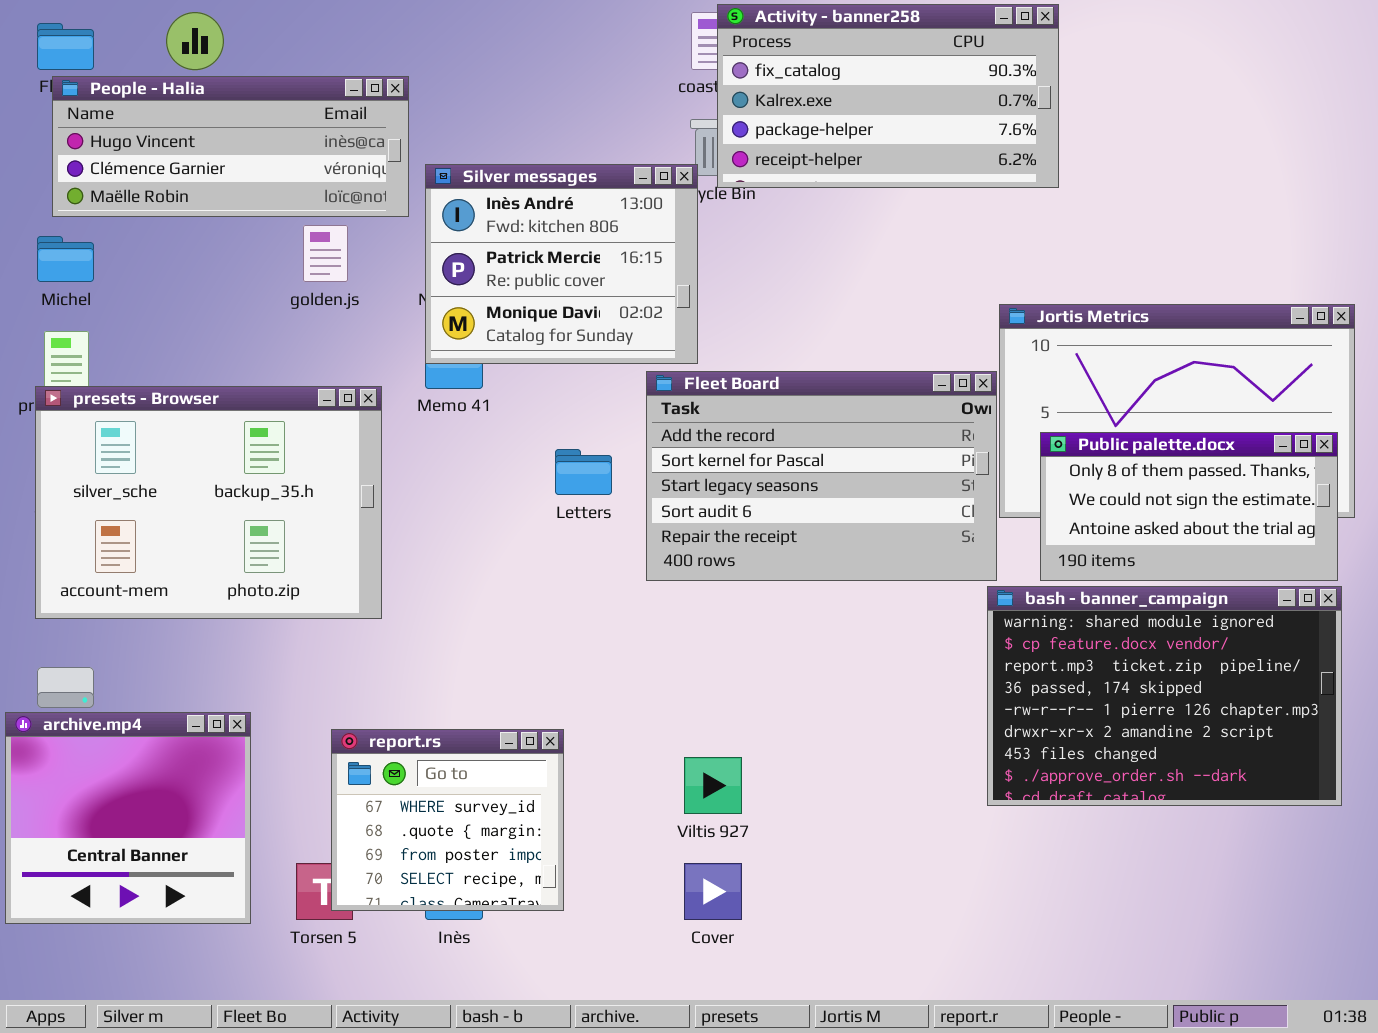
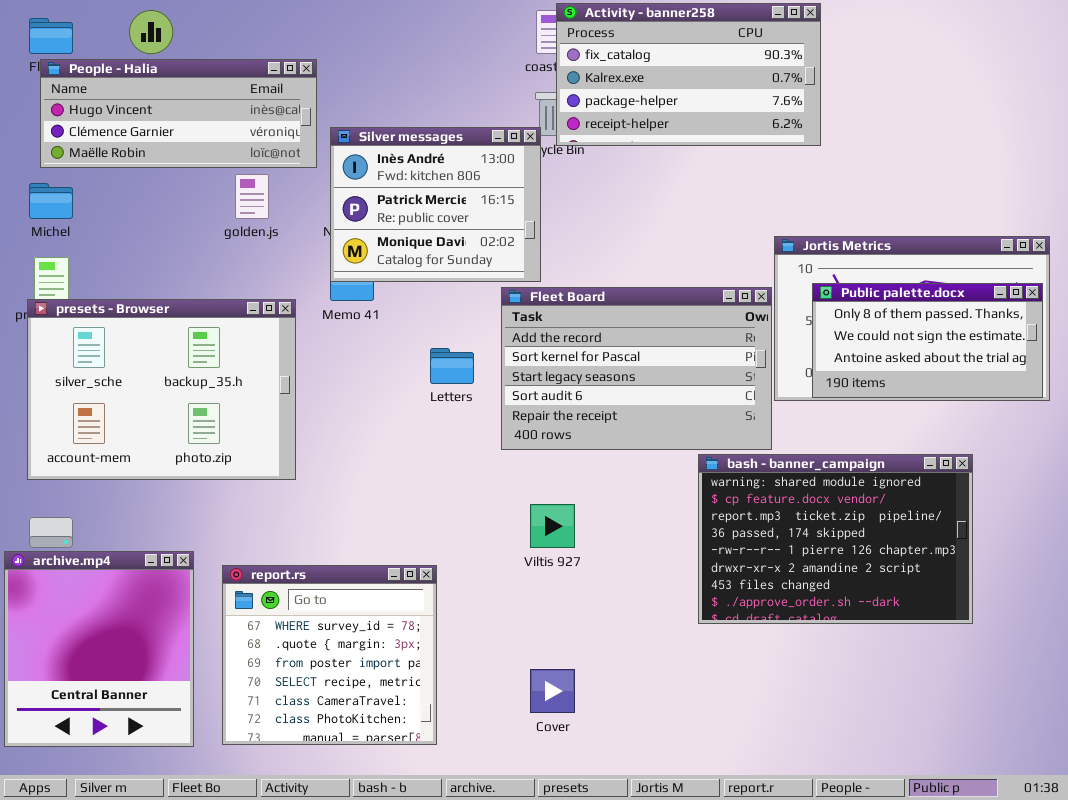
Public palette.docx: [1040,432,1338,581] -> [812,283,1043,398], moved
bash - banner_campaign: [987,586,1342,806] -> [698,454,973,624], moved
archive.mp4: [5,712,251,924] -> [4,551,194,747], resized
report.rs: [331,729,564,911] -> [222,565,437,745], resized
Viltis 927: [684,757,742,814] -> [530,504,575,548], moved

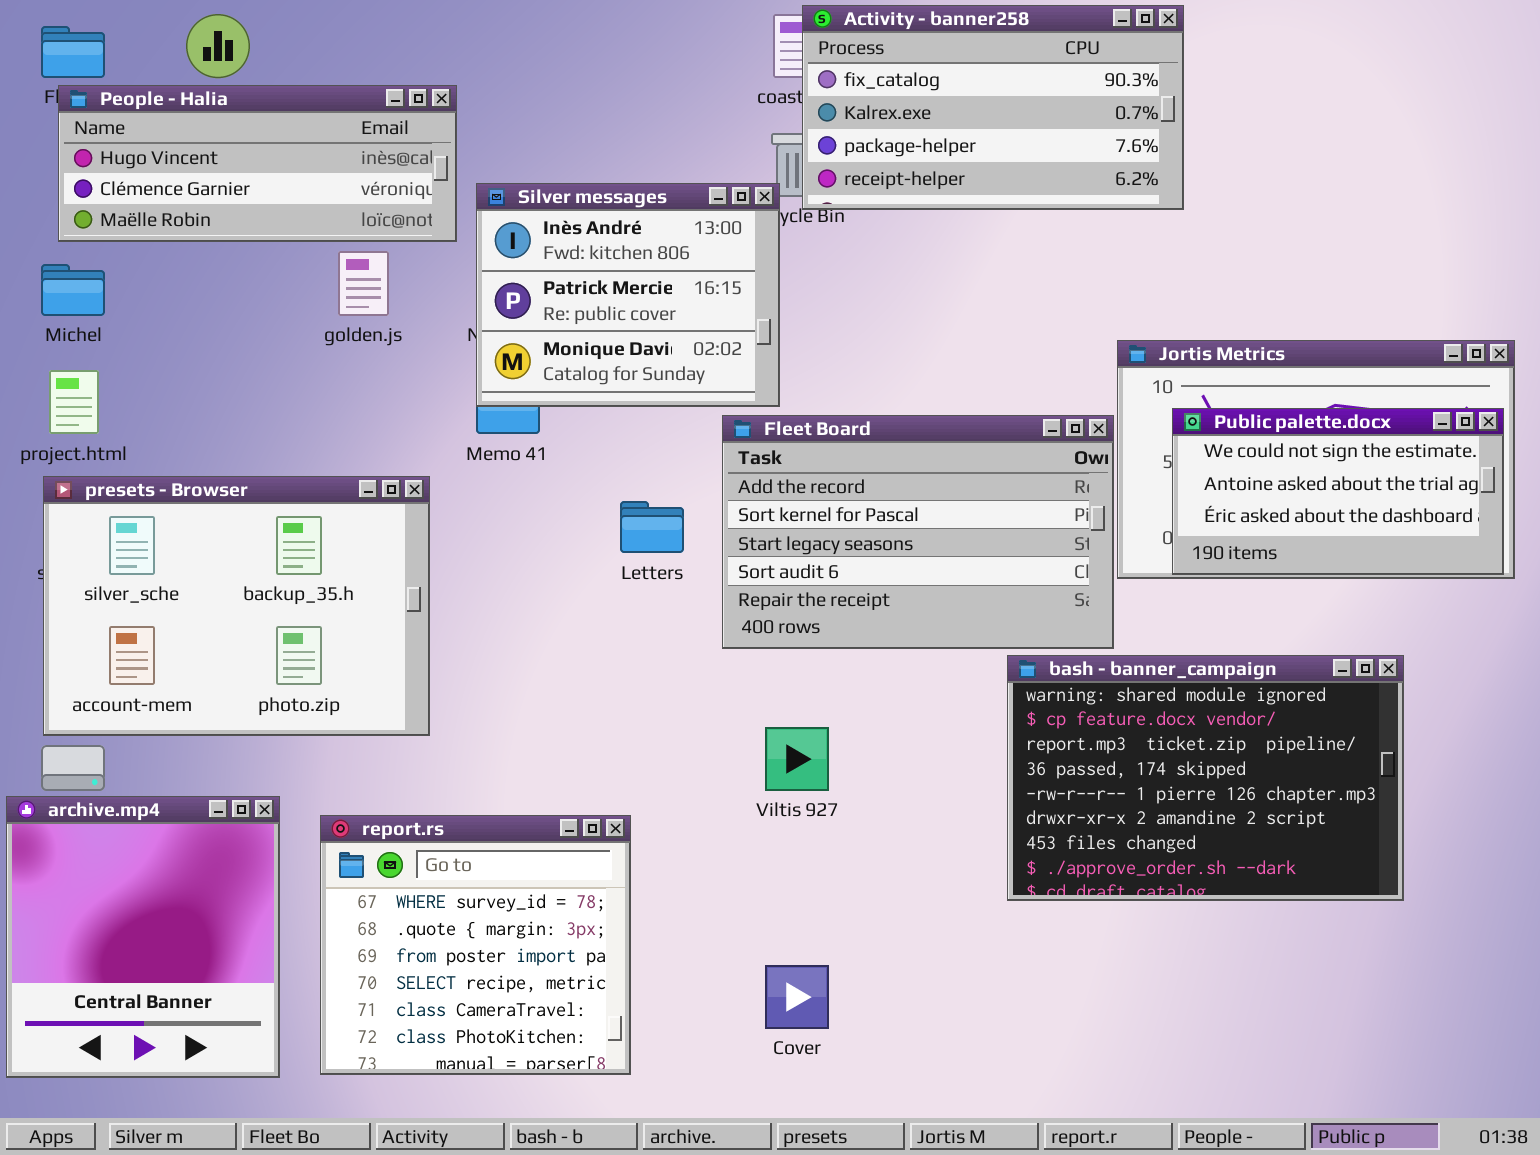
Public palette.docx: [812,283,1043,398] -> [1172,408,1504,575], scrolled down 1 row
presets - Browser: [27,299,296,480] -> [43,476,430,736], moved

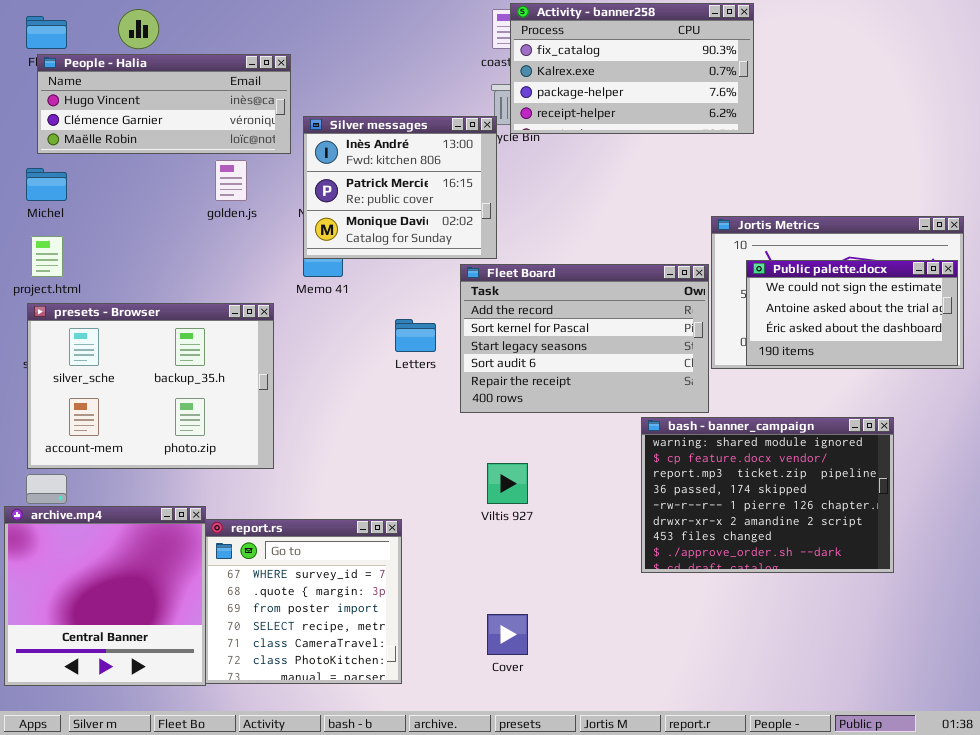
archive.mp4: [6,796,280,1078] -> [4,506,206,686], resized

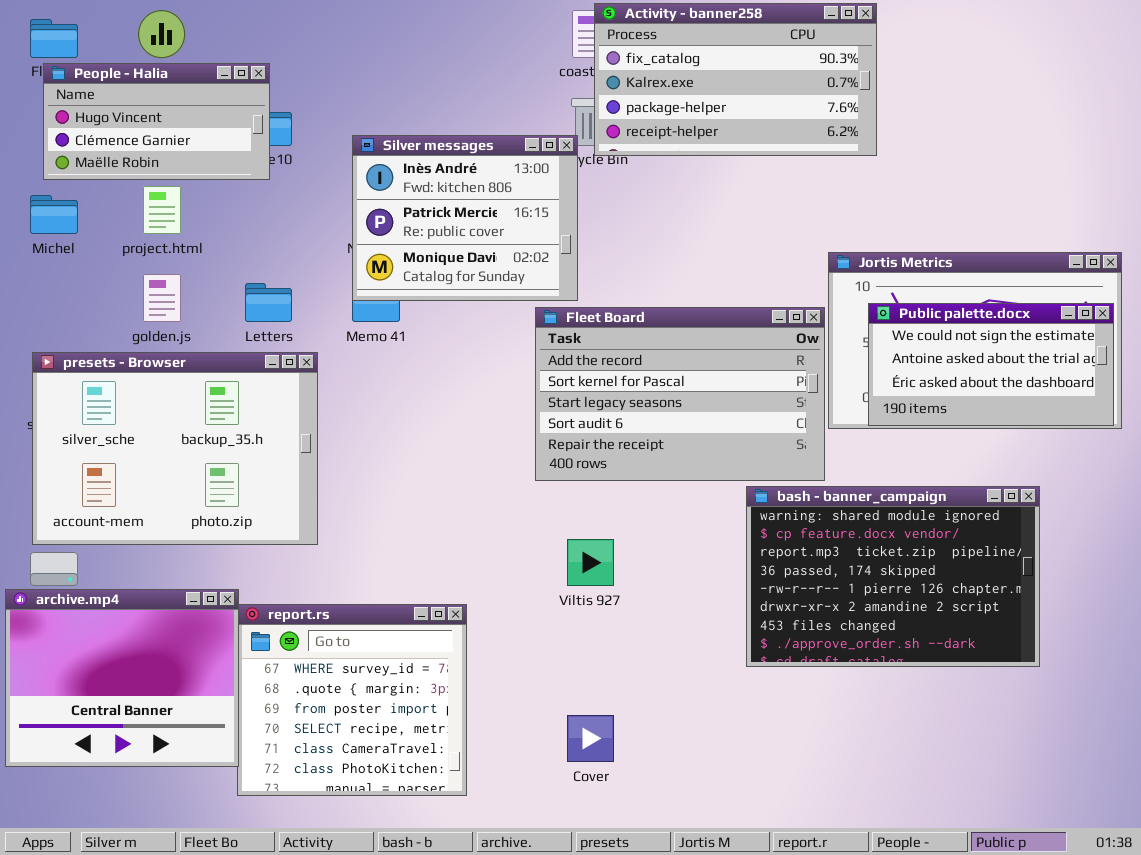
People - Halia: [37,54,291,154] -> [43,63,270,180], resized
golden.js: [215,160,247,201] -> [143,274,181,322], moved
project.html: [31,236,63,277] -> [143,186,181,234], moved
Letters: [395,319,436,352] -> [245,283,292,322], moved
archive.mp4: [4,506,206,686] -> [5,589,239,767], resized

